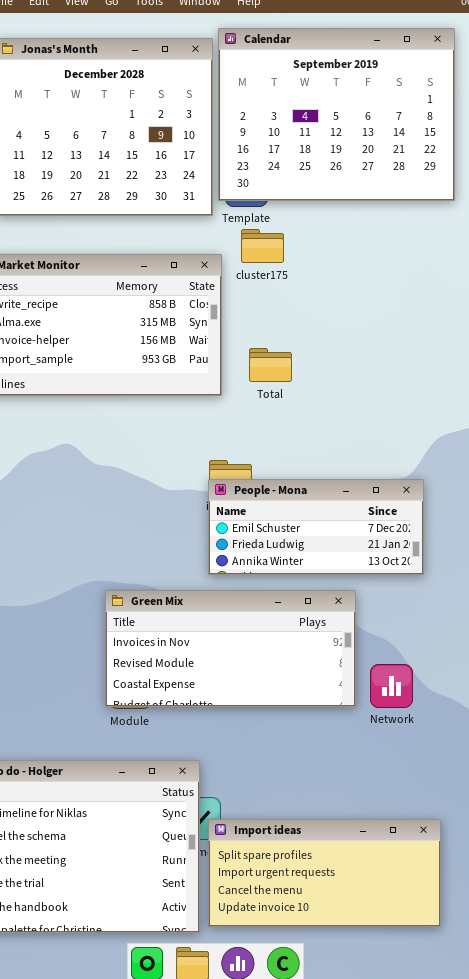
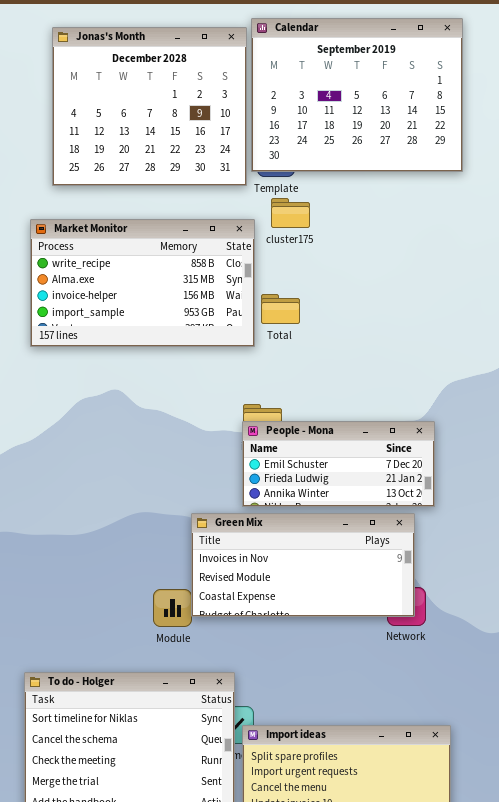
Total: [249,348,292,382] -> [261,294,300,324], moved
Green Mix: [105,590,356,707] -> [191,513,415,617], moved

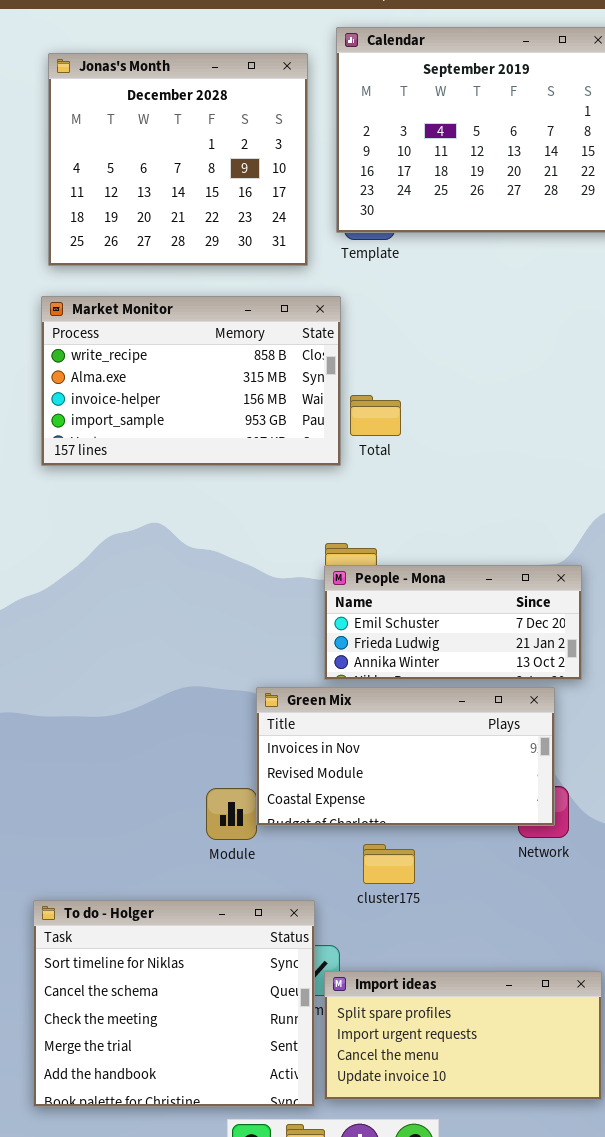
Jonas's Month: [52,27,247,186] -> [48,53,308,266], moved
cluster175: [271,198,310,228] -> [363,844,415,884], moved

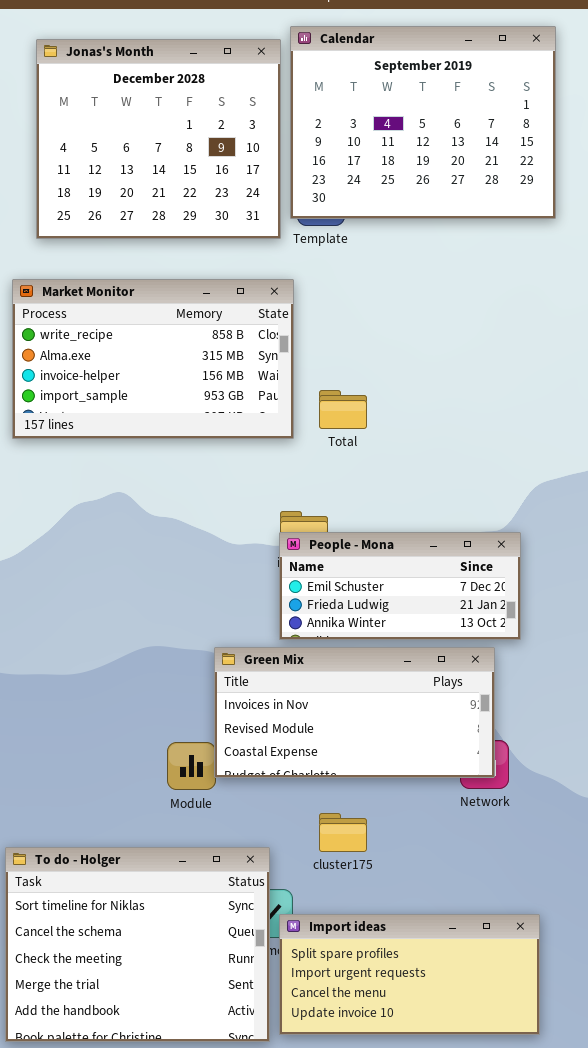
Jonas's Month: [48,53,308,266] -> [36,39,281,239], moved
Total: [350,395,401,436] -> [319,390,367,429], moved
cluster175: [363,844,415,884] -> [319,813,367,852], moved

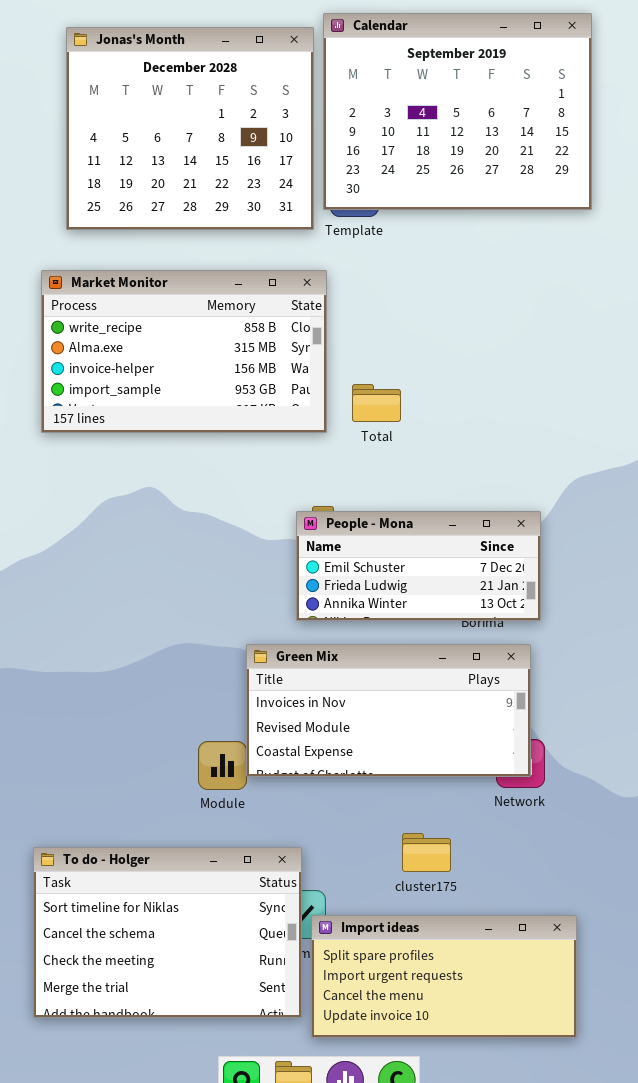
People - Mona: [279,532,521,640] -> [296,511,541,621], moved
cluster175: [319,813,367,852] -> [402,833,451,872], moved
To do - Holger: [5,847,270,1042] -> [33,847,302,1018], resized

